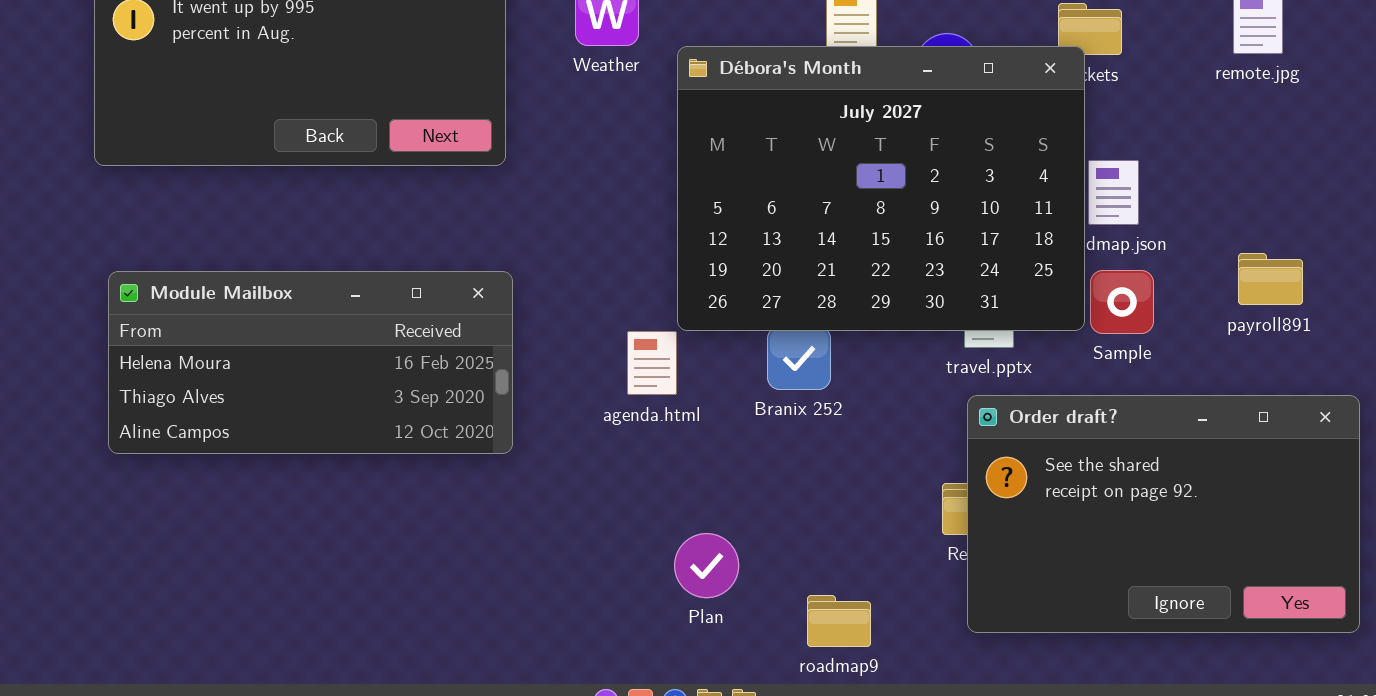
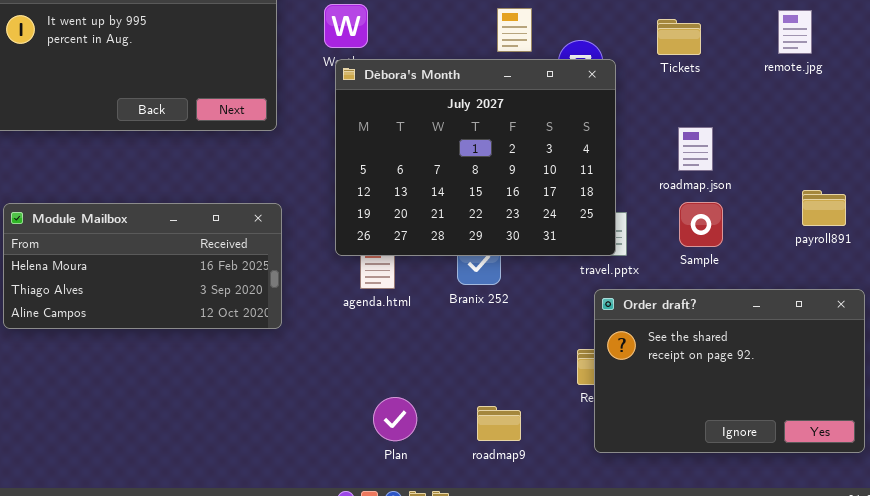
Débora's Month: [677,46,1085,331] -> [335,59,616,256], moved
payroll891: [1238,253,1303,305] -> [802,190,846,226], moved
Plan: [674,533,739,598] -> [373,397,417,441], moved
roadmap9: [807,595,871,647] -> [477,406,521,441], moved

